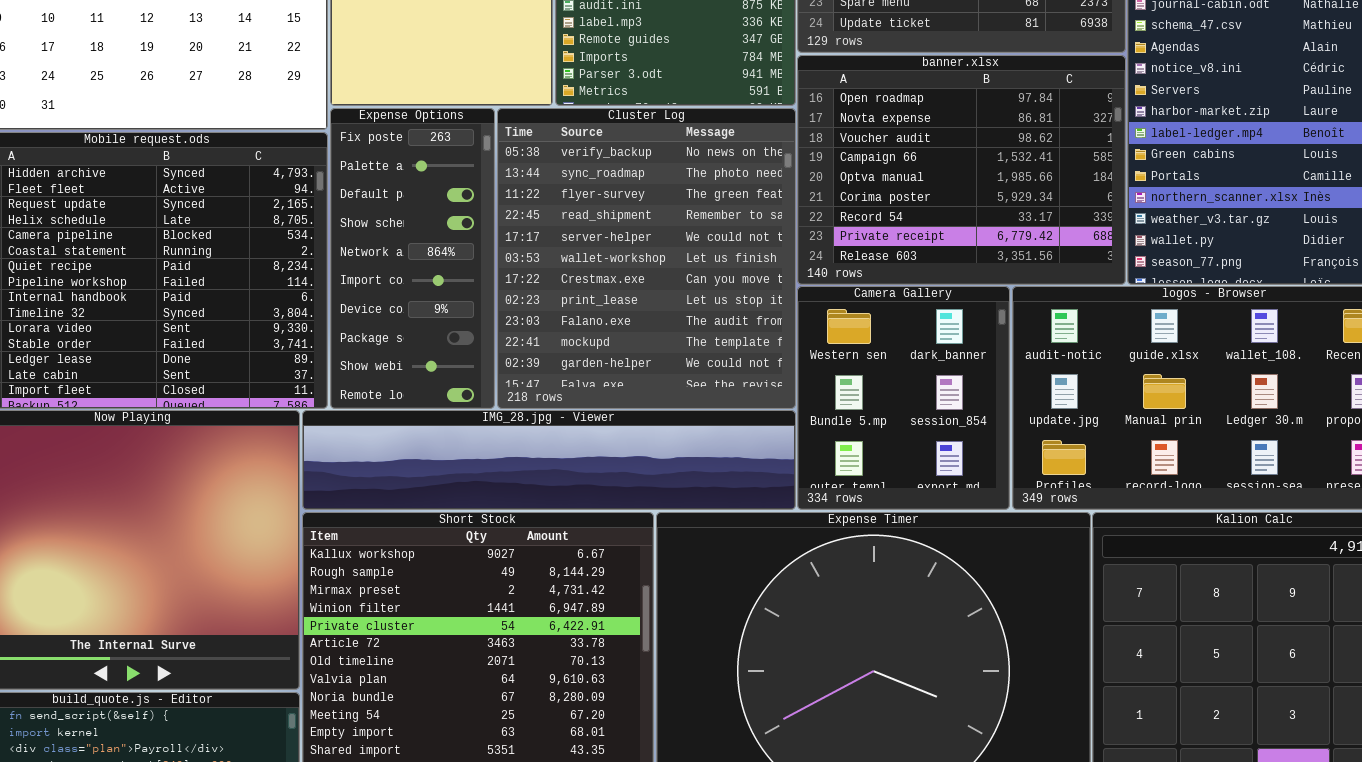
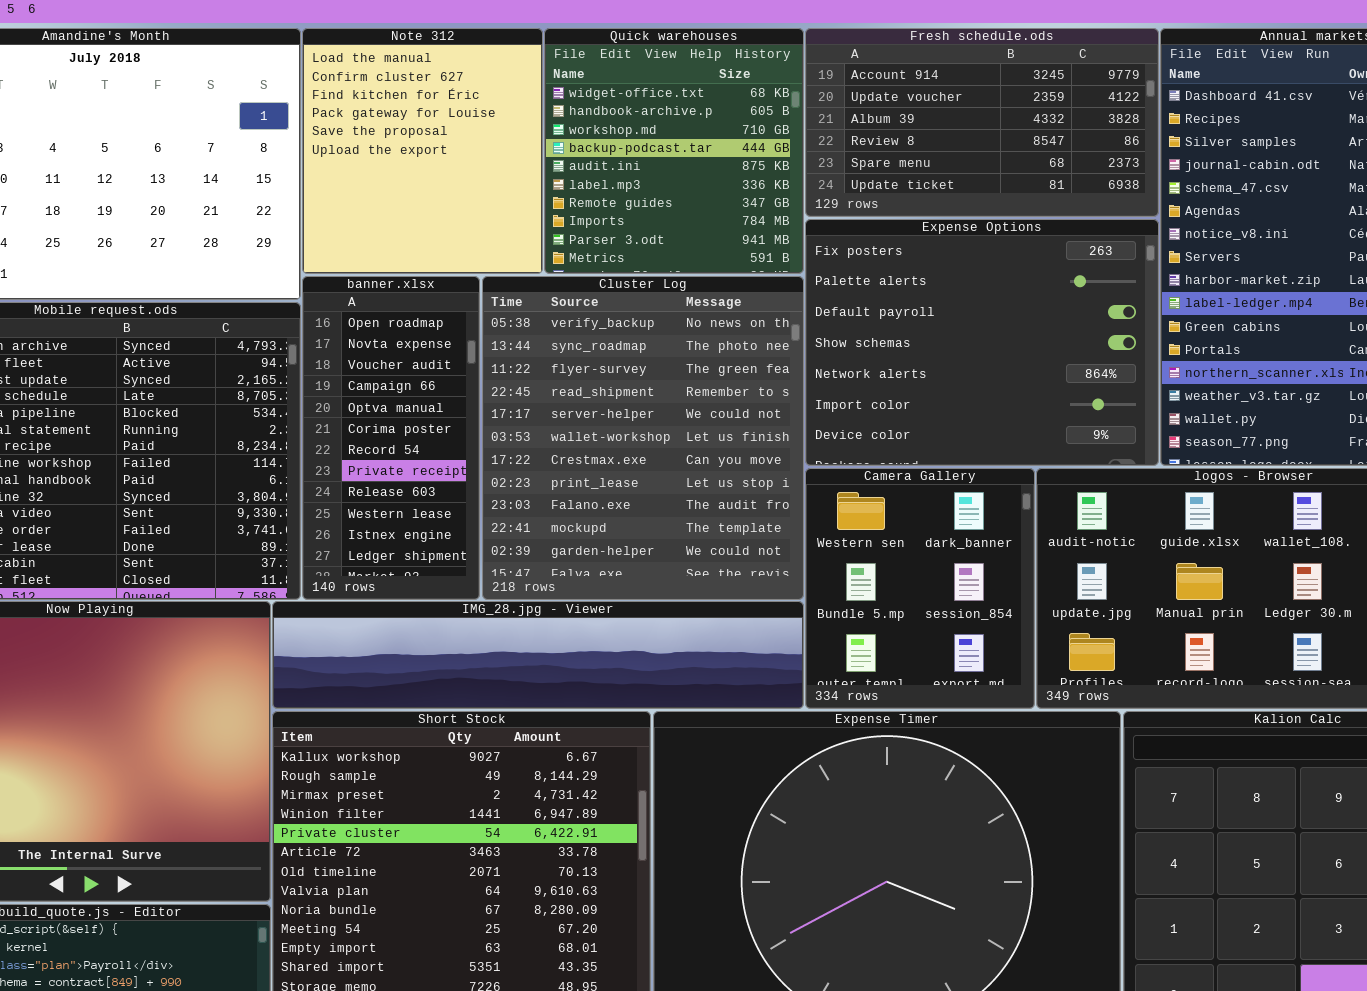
banner.xlsx: [797,55,1126,285] -> [302,276,480,600], moved, resized
Expense Options: [330,108,495,409] -> [805,219,1159,466], moved, resized

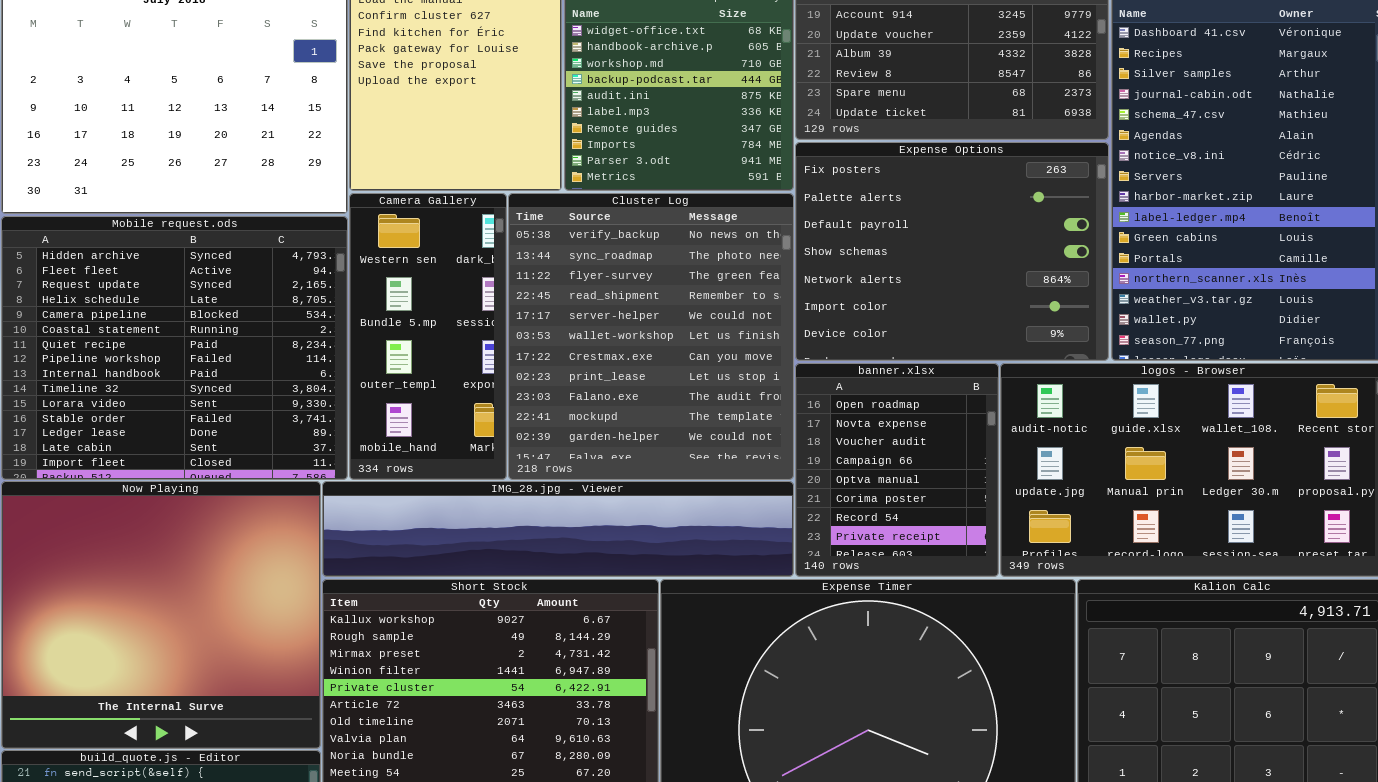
banner.xlsx: [302,276,480,600] -> [795,363,999,577], moved, resized
Camera Gallery: [805,468,1035,709] -> [349,193,507,480], moved, resized

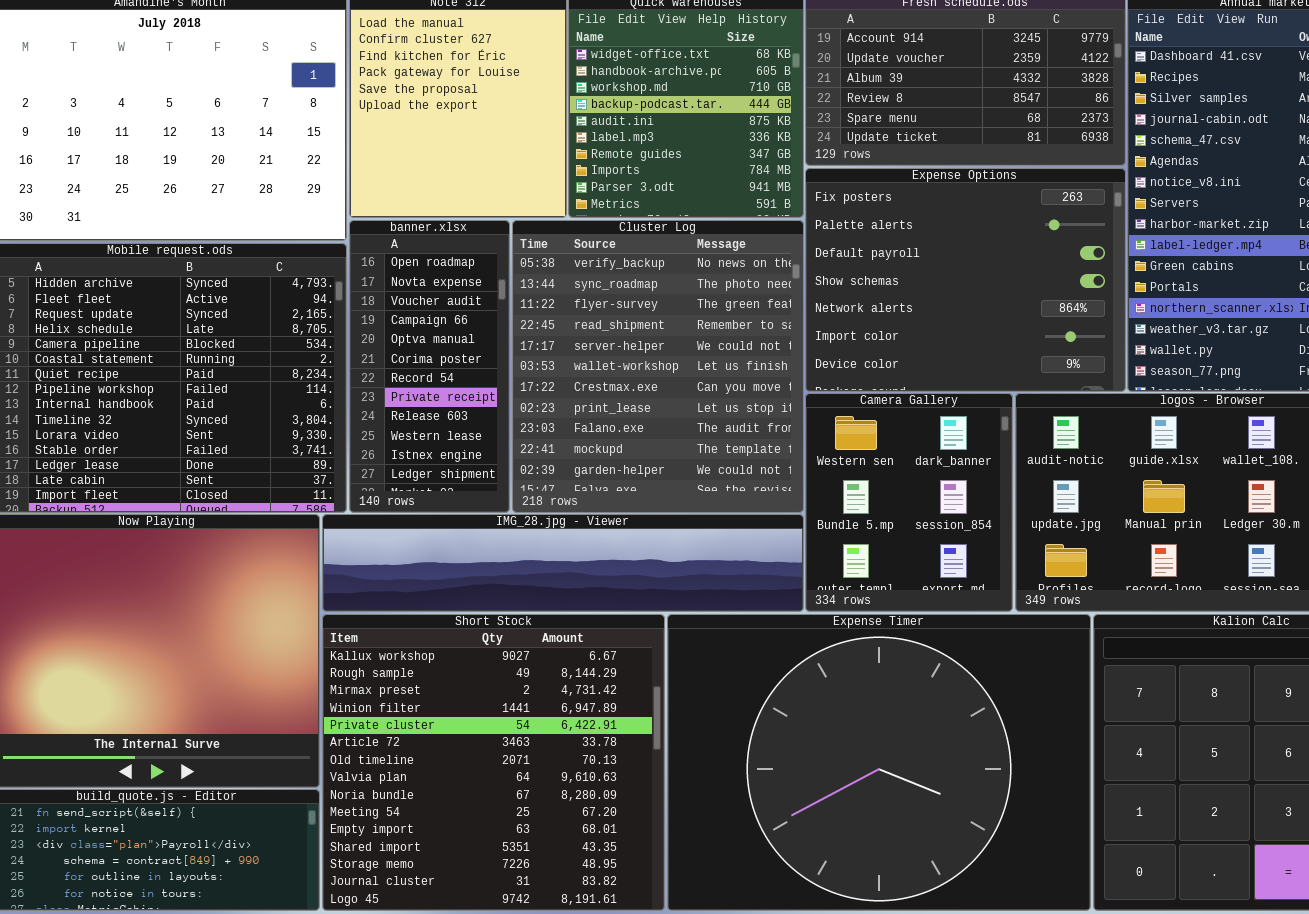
Camera Gallery: [349,193,507,480] -> [805,393,1013,612], moved, resized
banner.xlsx: [795,363,999,577] -> [349,220,510,513], moved, resized

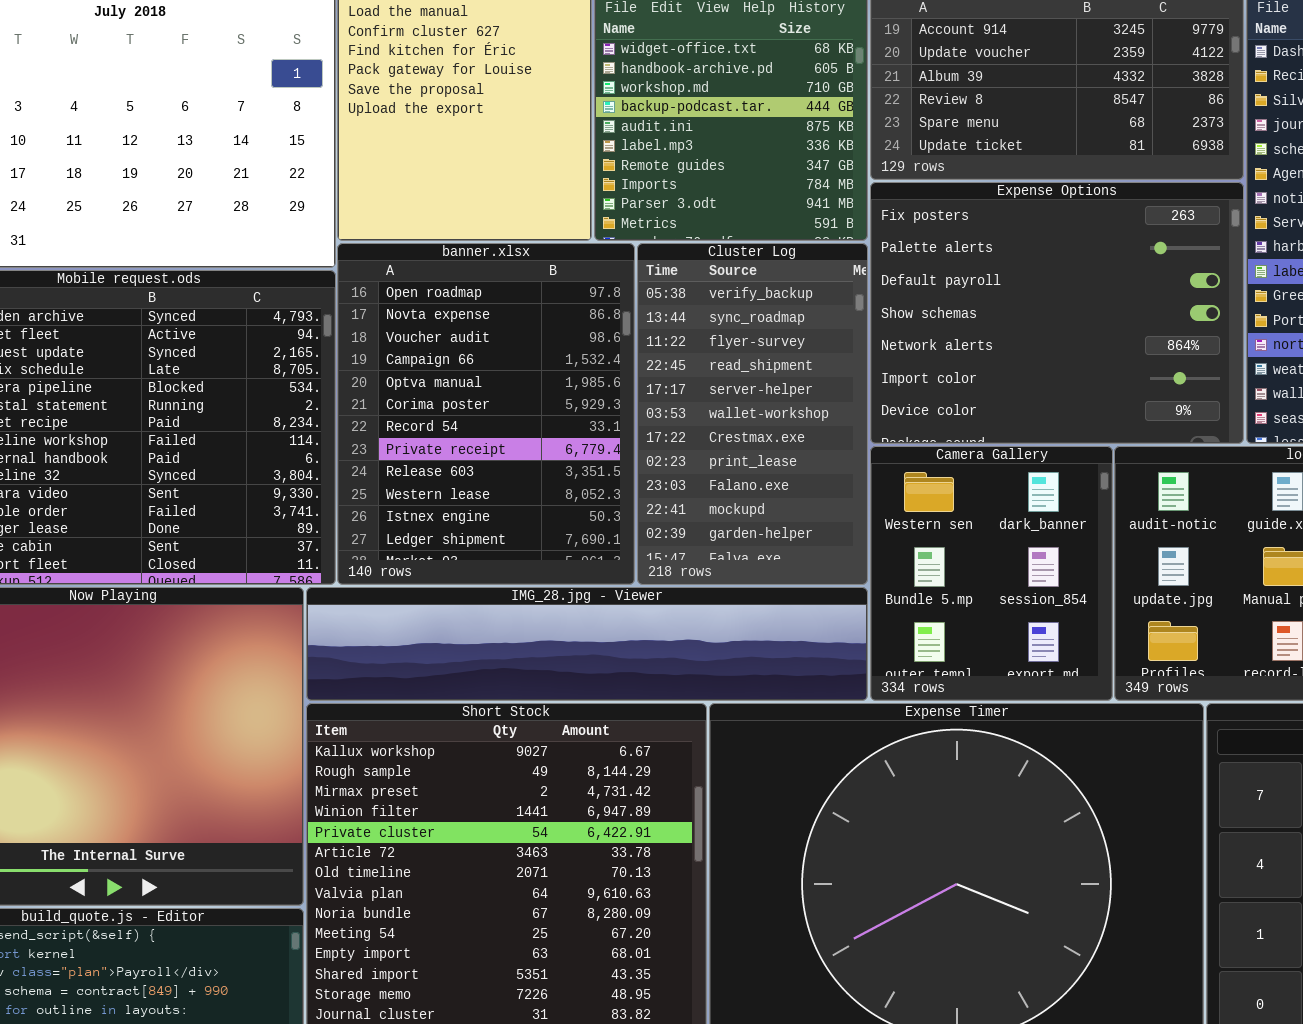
banner.xlsx: [349,220,510,513] -> [337,243,635,585], resized
Cluster Log: [512,220,804,513] -> [637,243,868,585], resized

